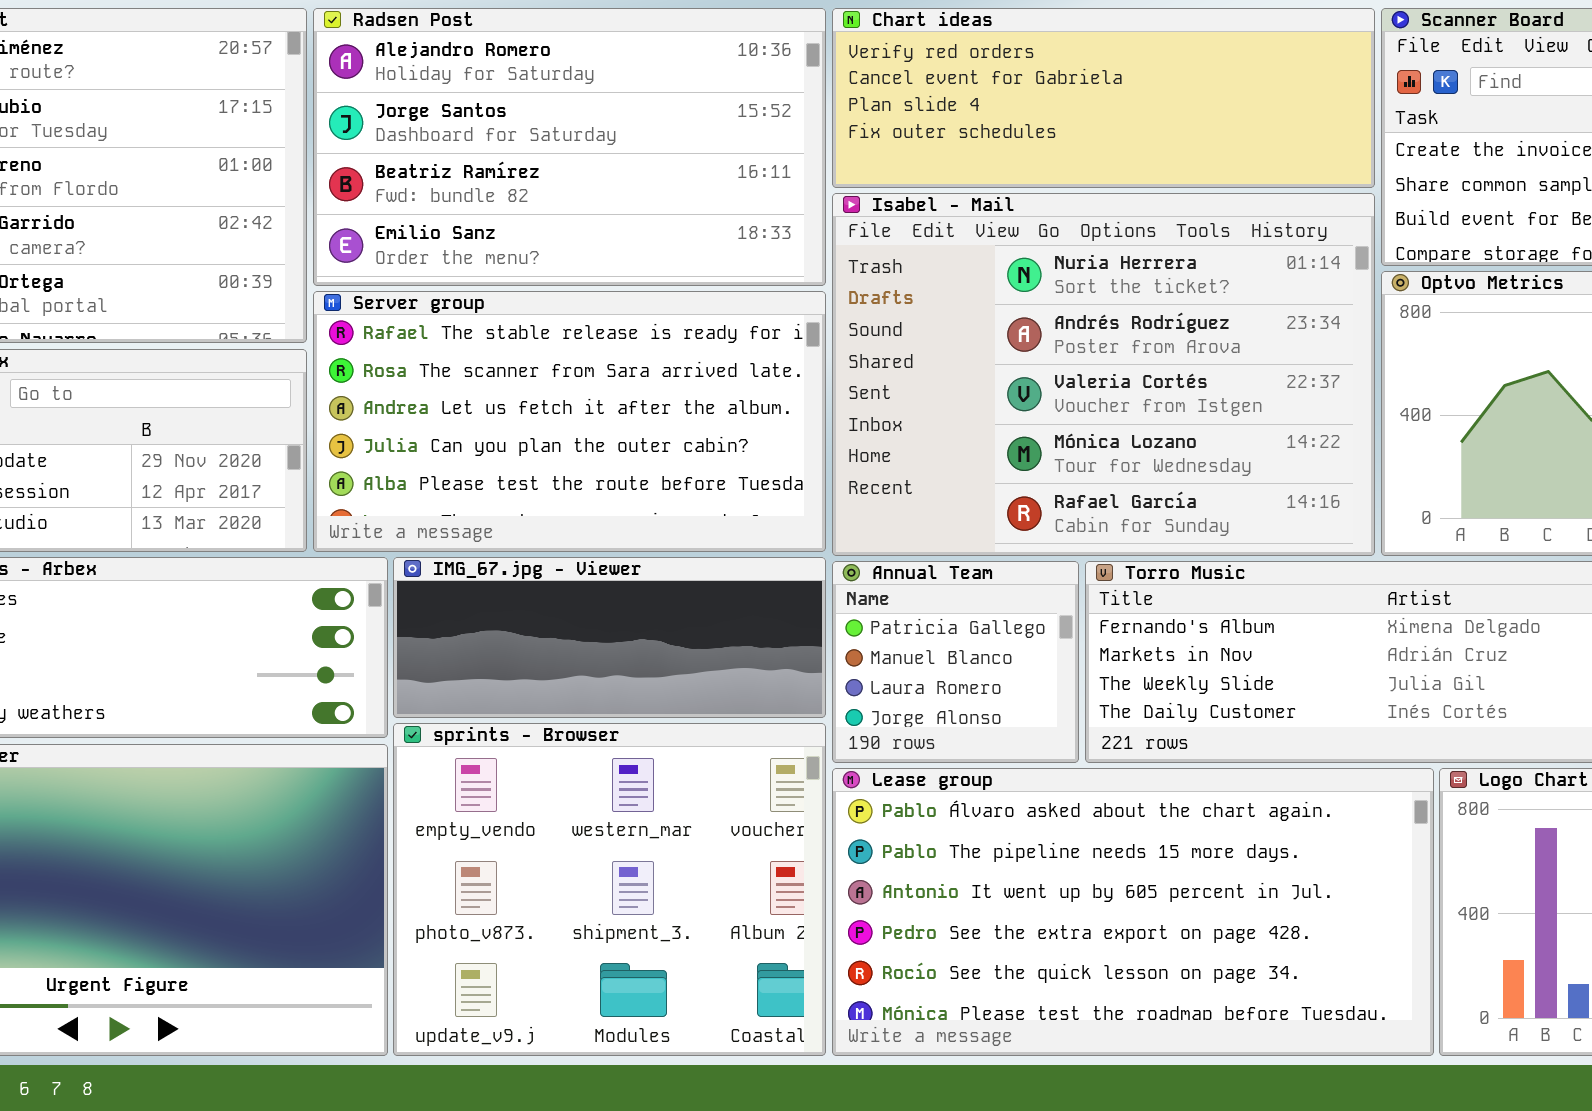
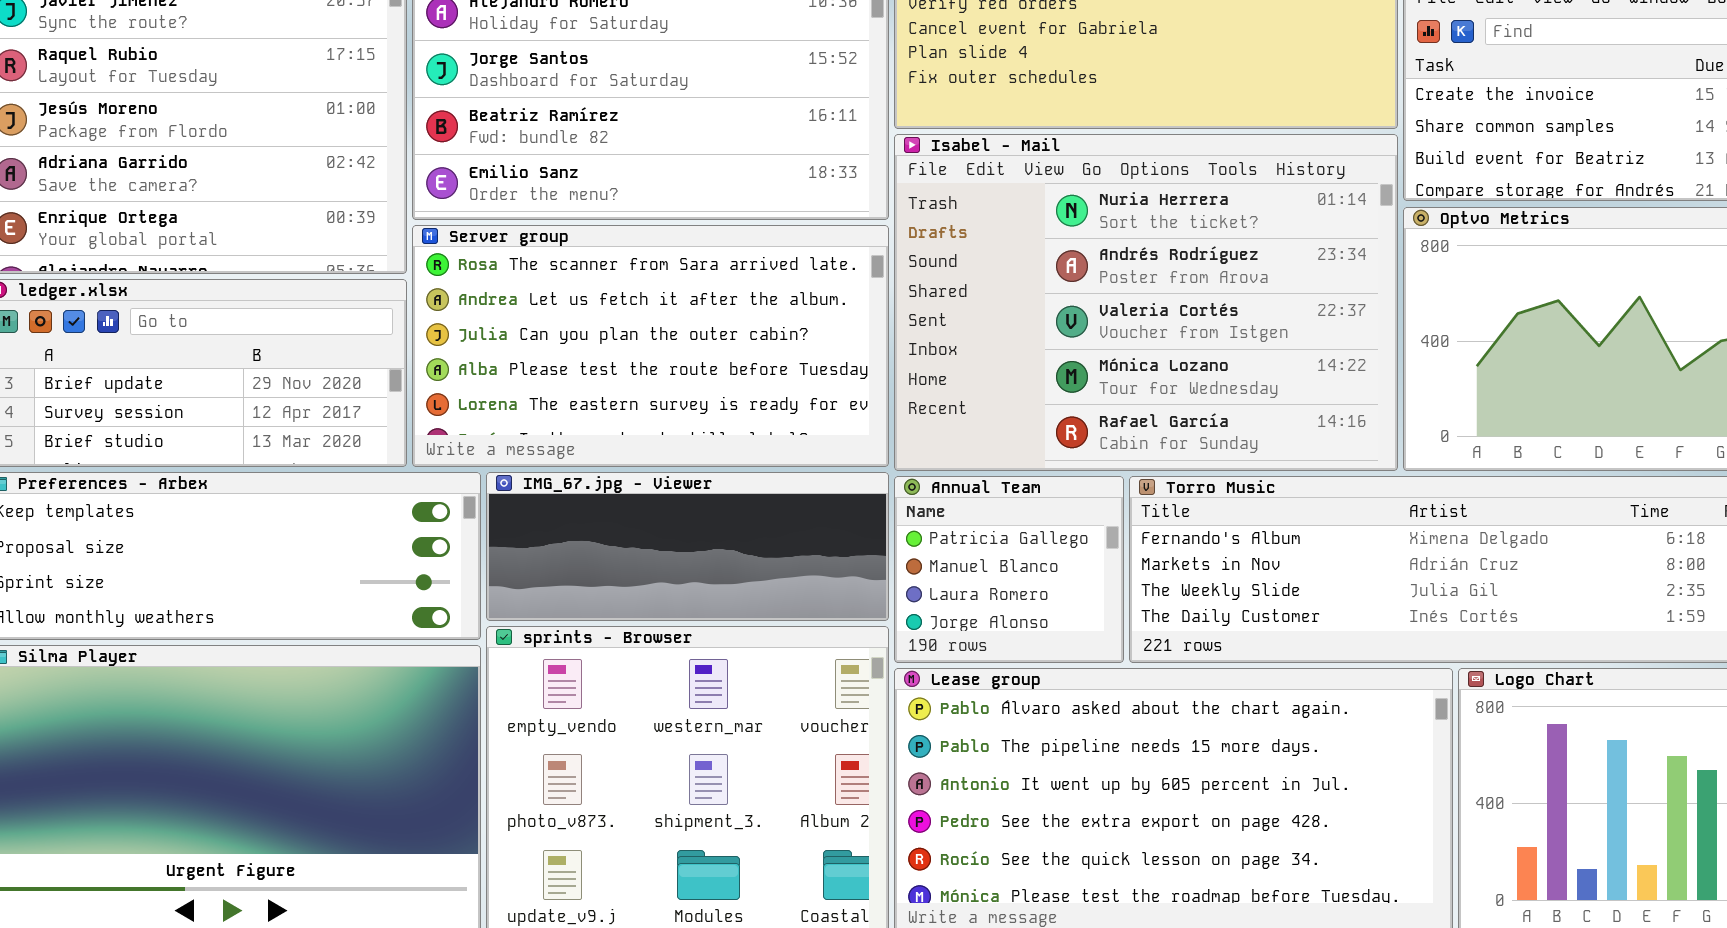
Server group: [313,291,826,552] -> [412,225,889,467], scrolled down 1 row

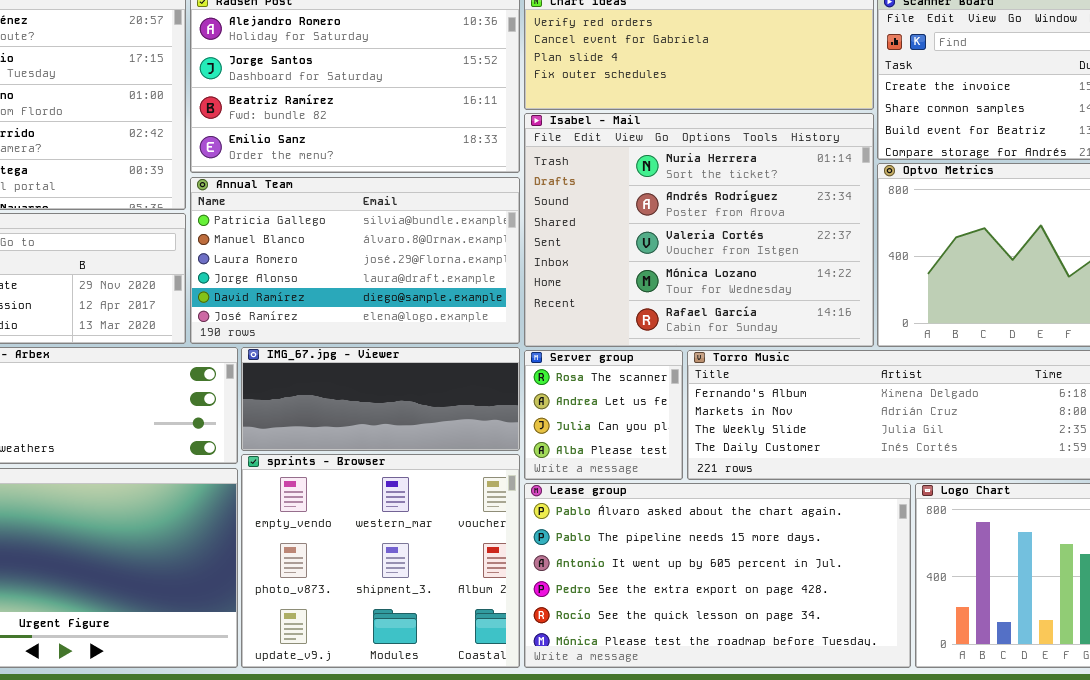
Server group: [412,225,889,467] -> [524,350,683,480], moved, resized
Annual Team: [894,476,1124,663] -> [190,177,520,344], moved, resized

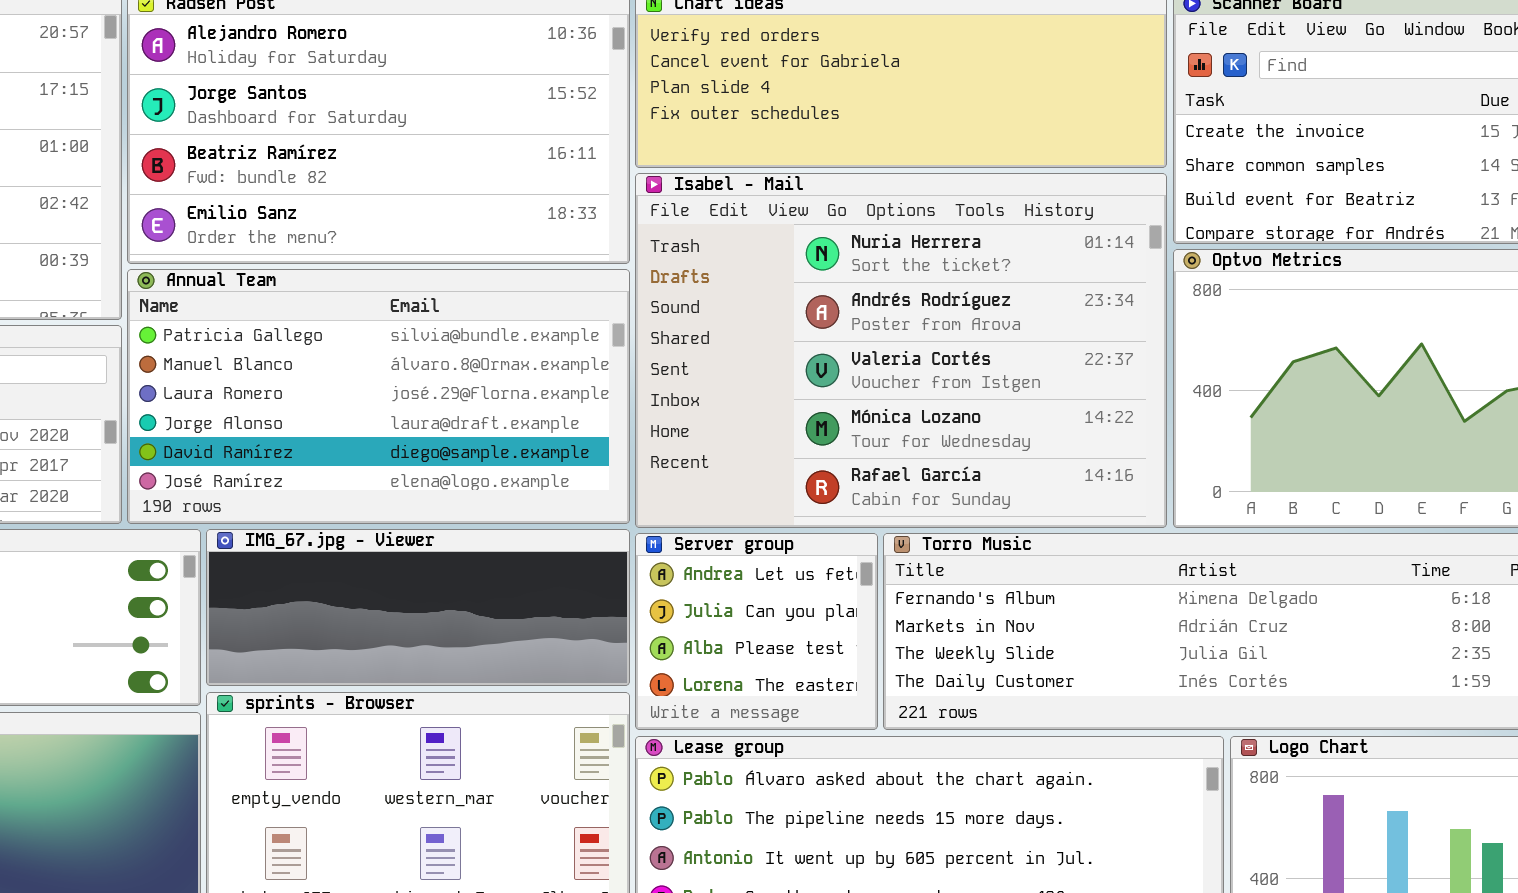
Server group: [524,350,683,480] -> [635,533,878,730], scrolled down 1 row

